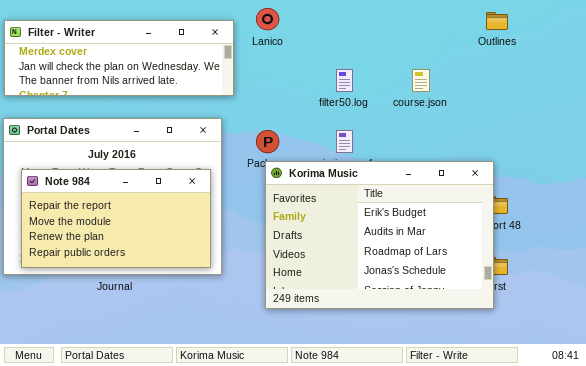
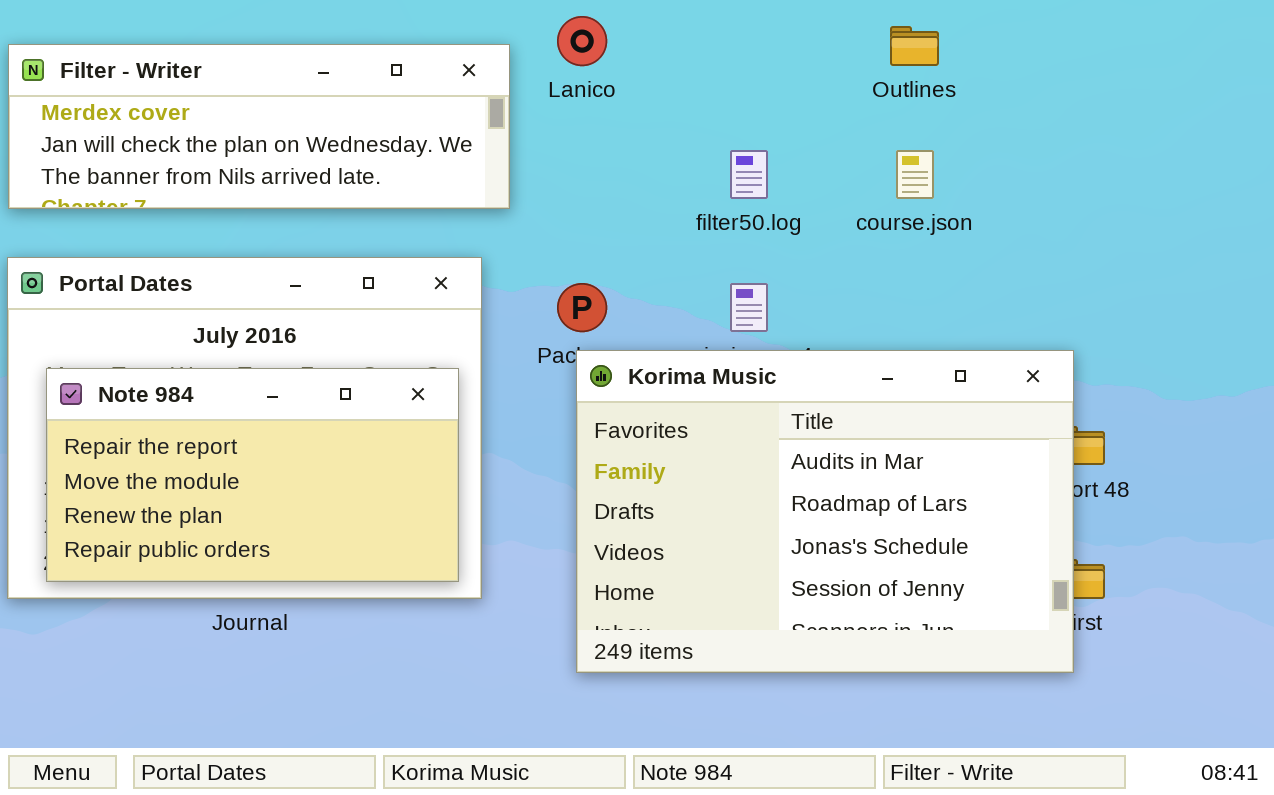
Outlines: [486,12,508,30] -> [890,26,939,66], moved
Korima Music: [265,161,494,309] -> [576,350,1074,673], scrolled down 1 row

